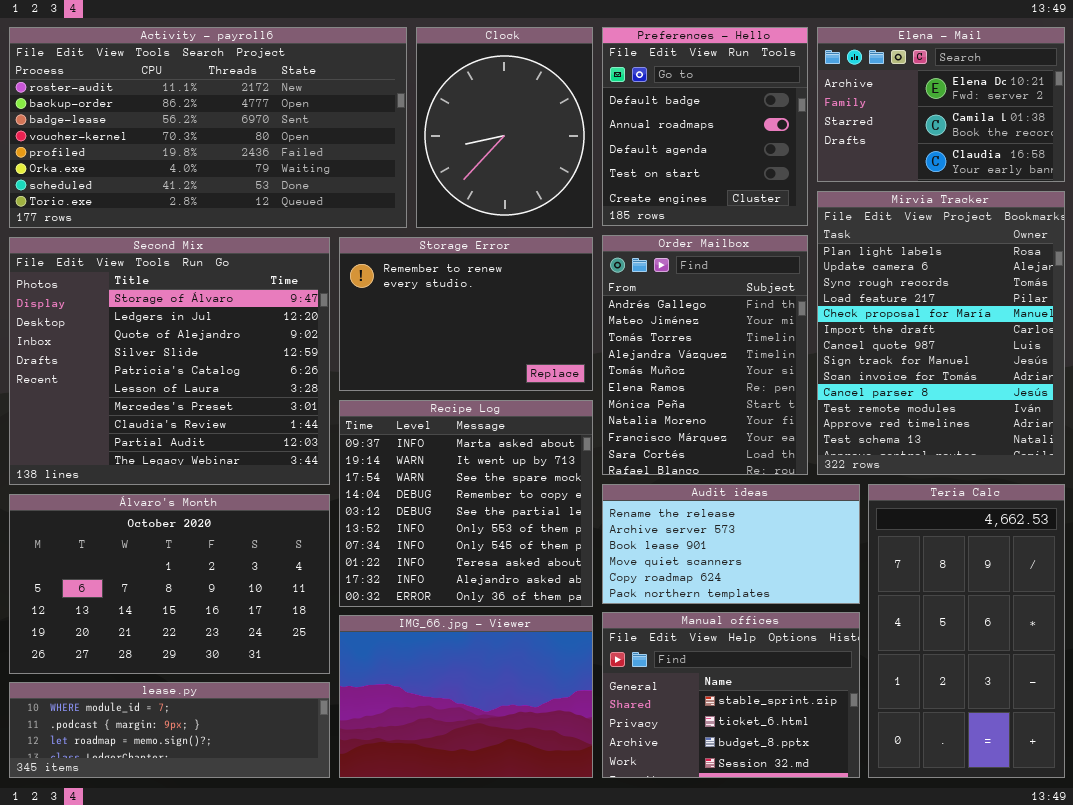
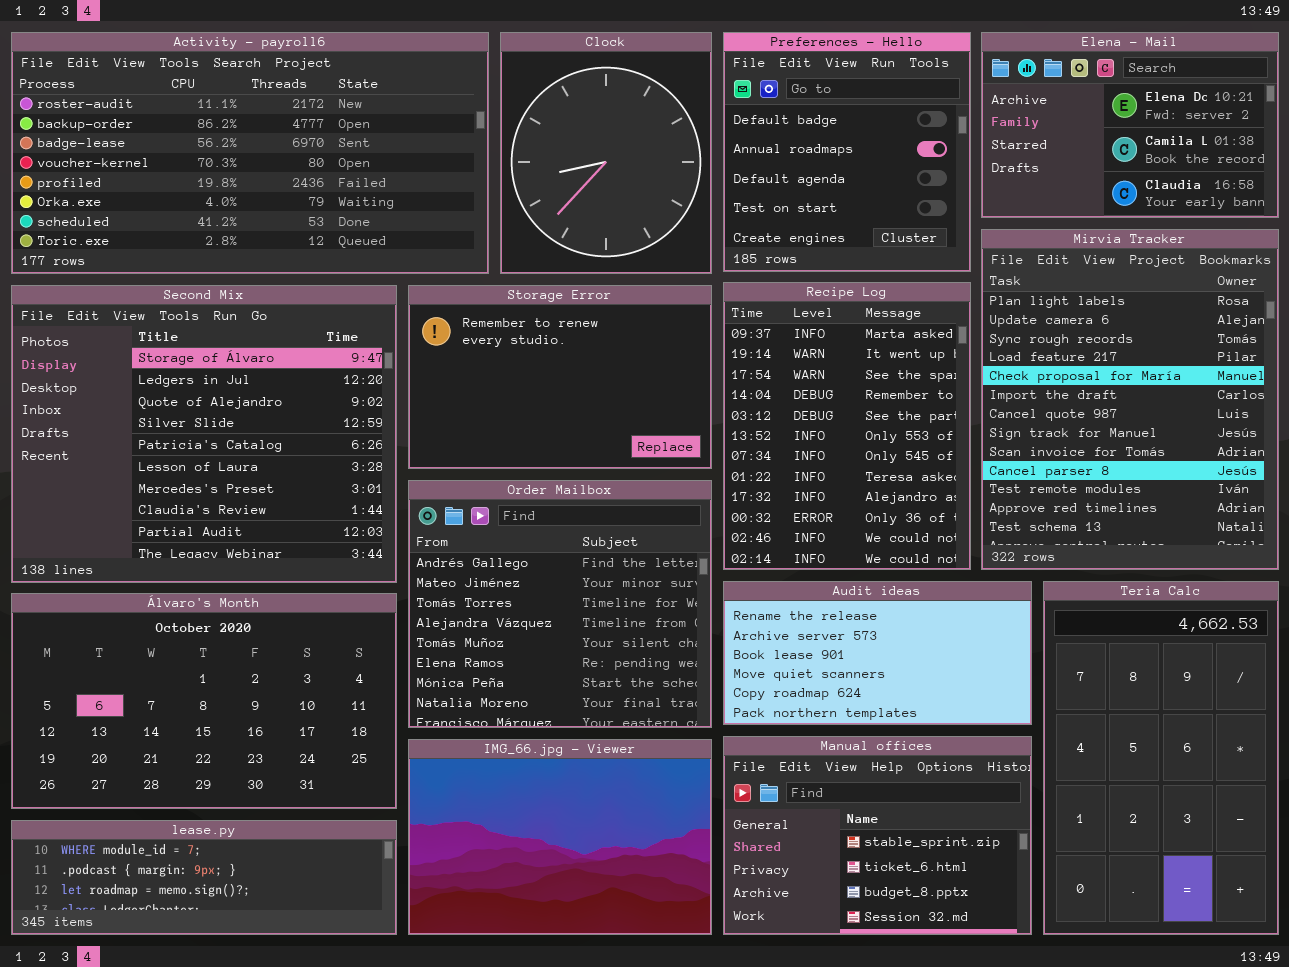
Order Mailbox: [602,235,808,475] -> [408,480,712,728], moved, resized
Recipe Log: [339,400,593,607] -> [723,282,971,570], moved, resized

